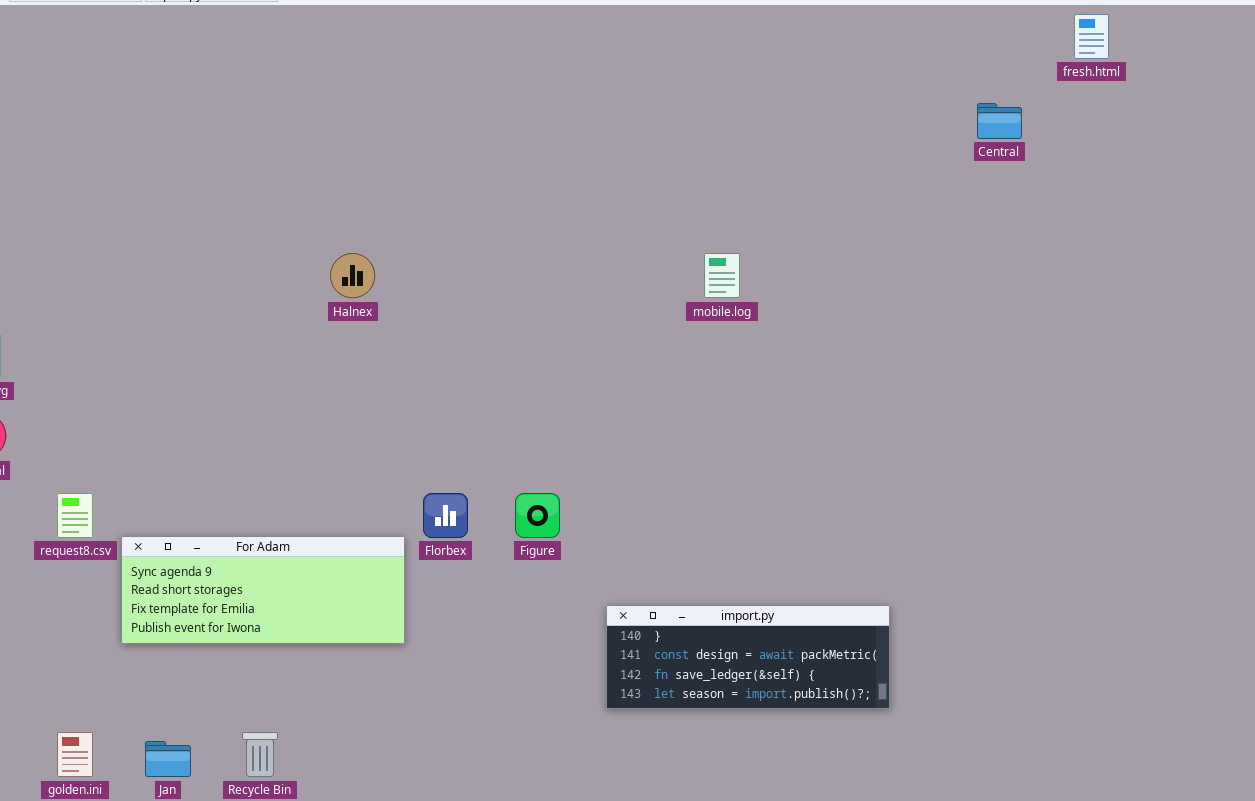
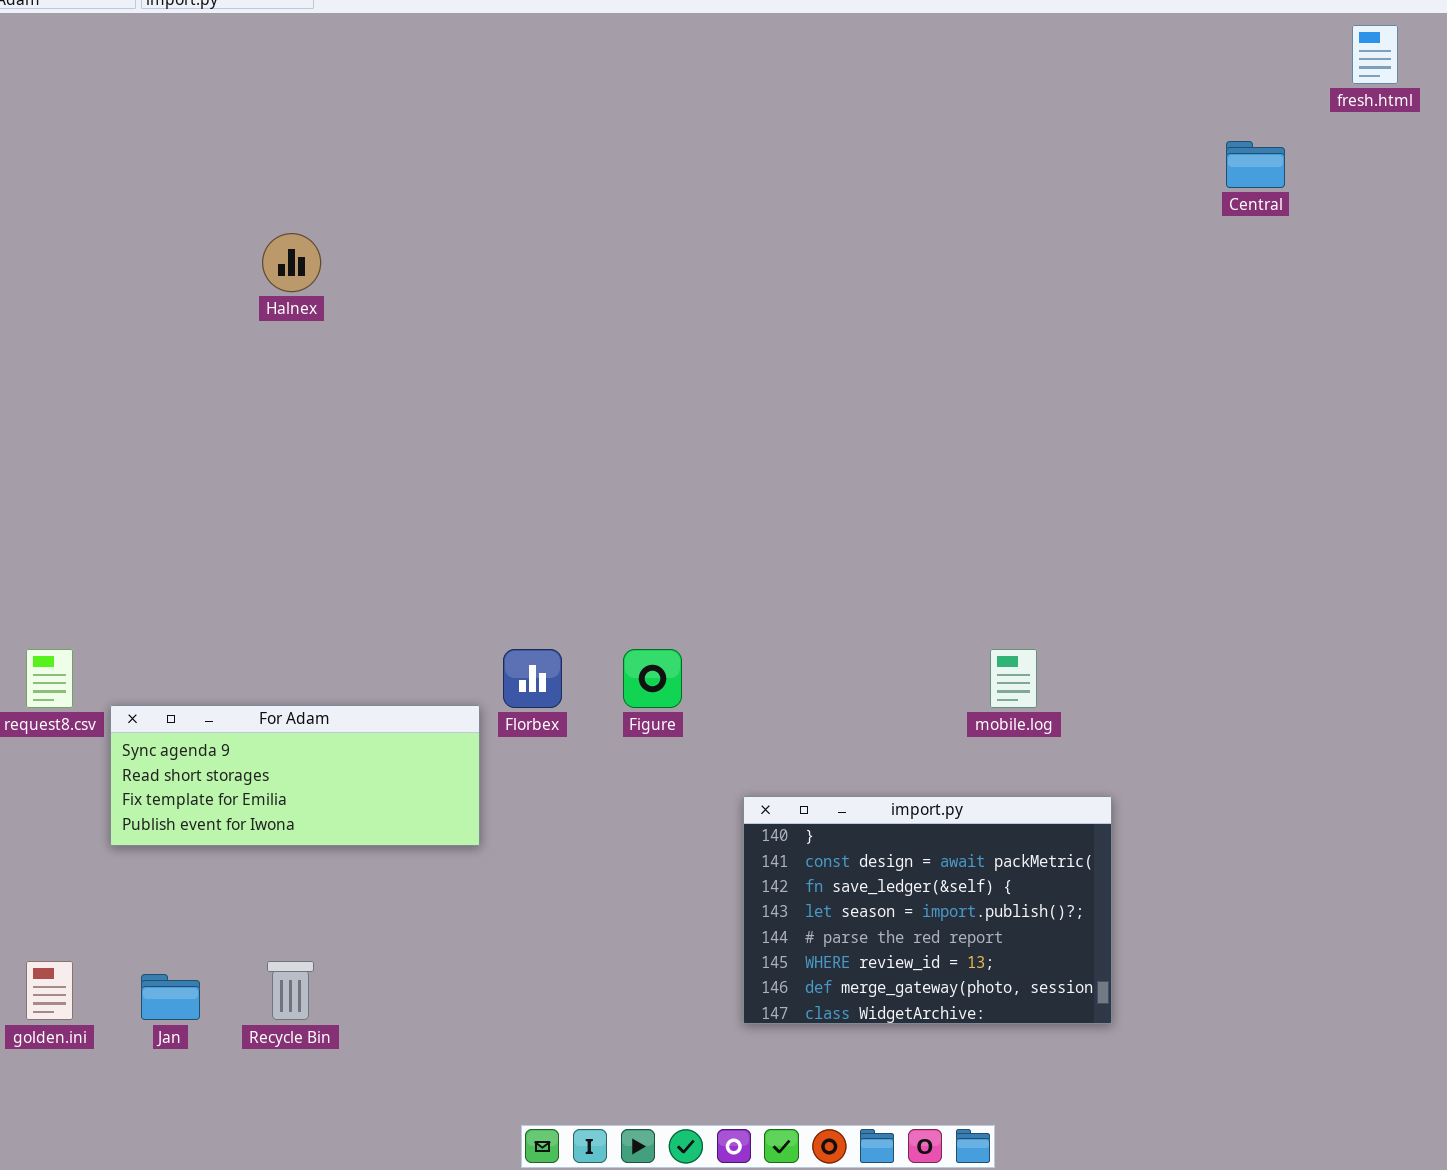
Halnex: [330,253,375,298] -> [262,233,321,292], moved
mobile.log: [704,253,740,298] -> [990,649,1037,708], moved
import.py: [606,605,890,709] -> [743,796,1112,1024], resized

